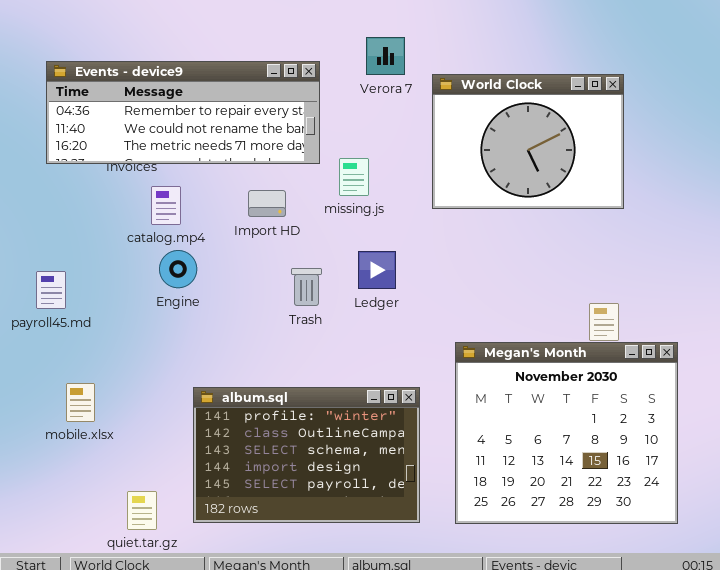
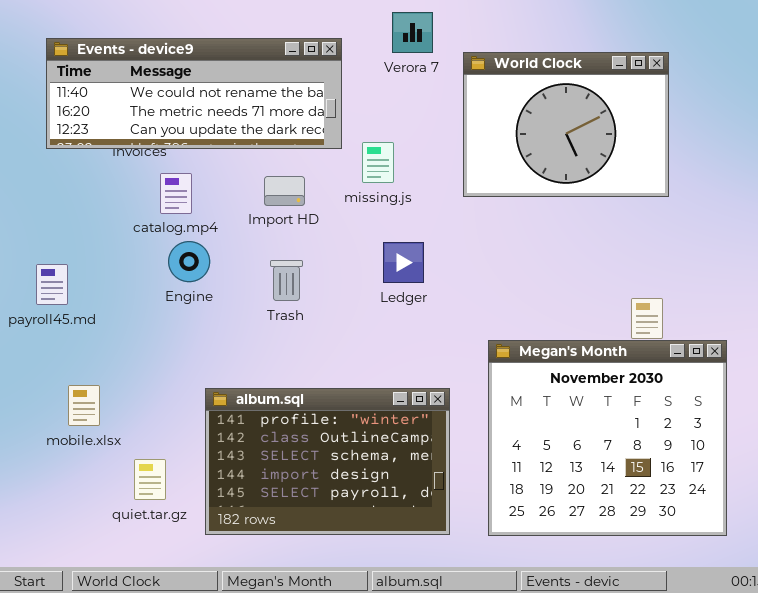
Events - device9: [46,61,320,164] -> [46,38,342,149], scrolled down 1 row
Trash: [291,268,322,306] -> [270,260,303,301], moved
quiet.tar.gz: [127,491,157,530] -> [134,459,166,500], moved

